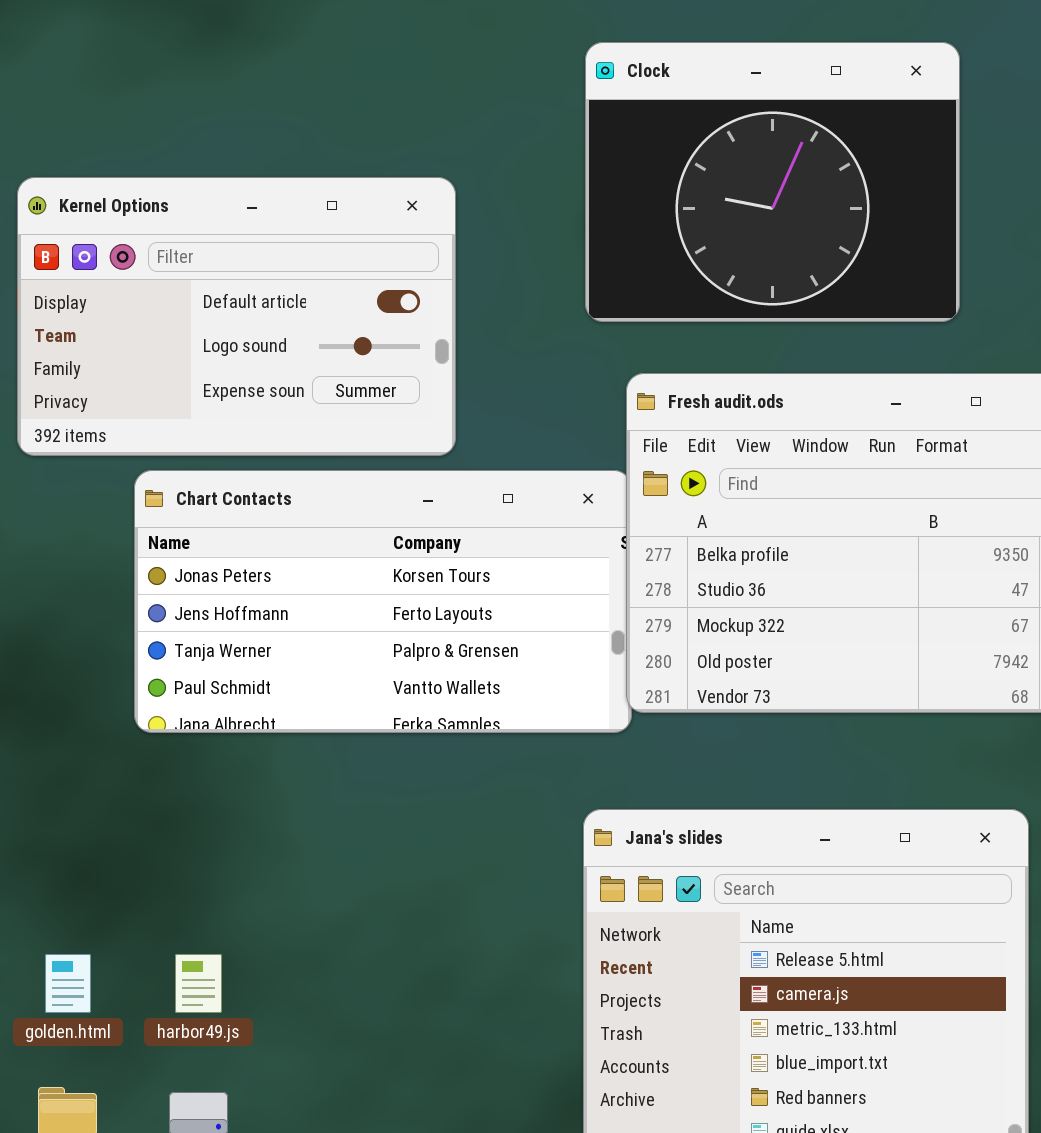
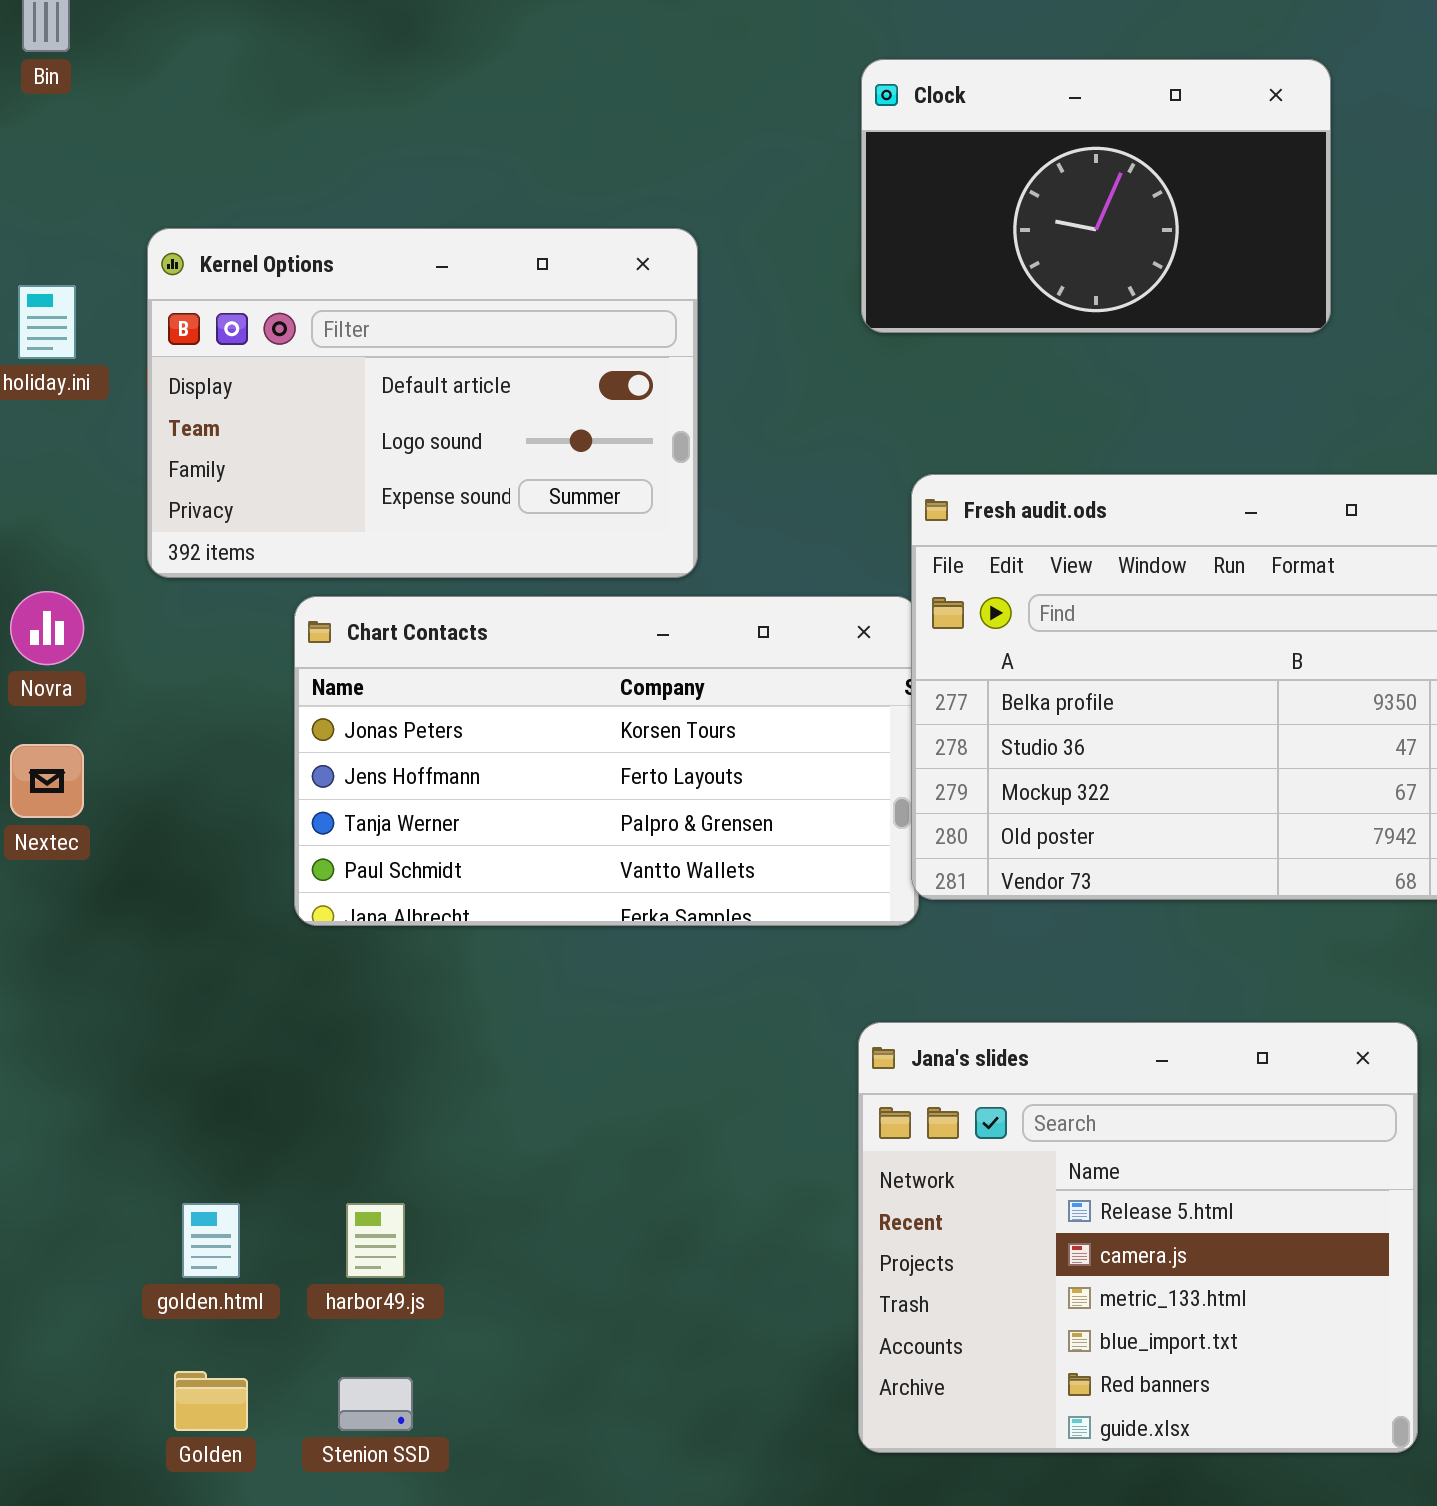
Clock: [585,42,960,322] -> [861,59,1331,333], resized

